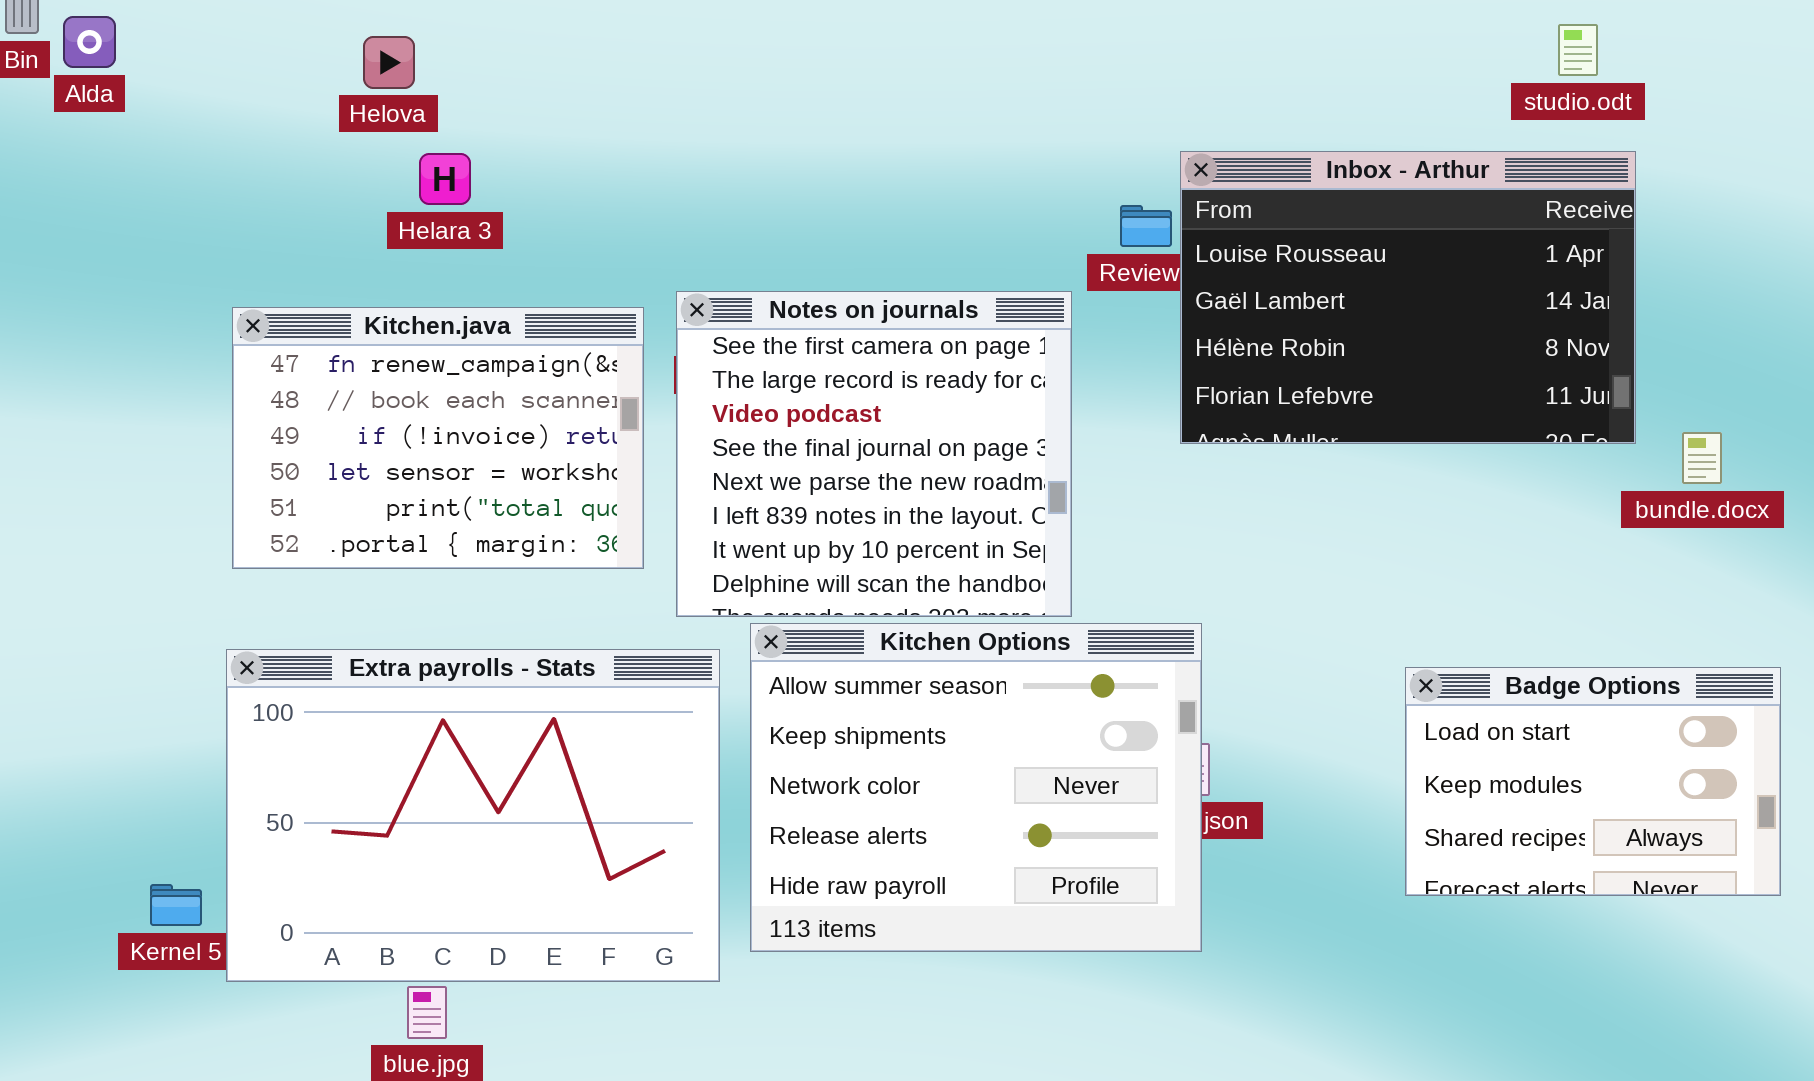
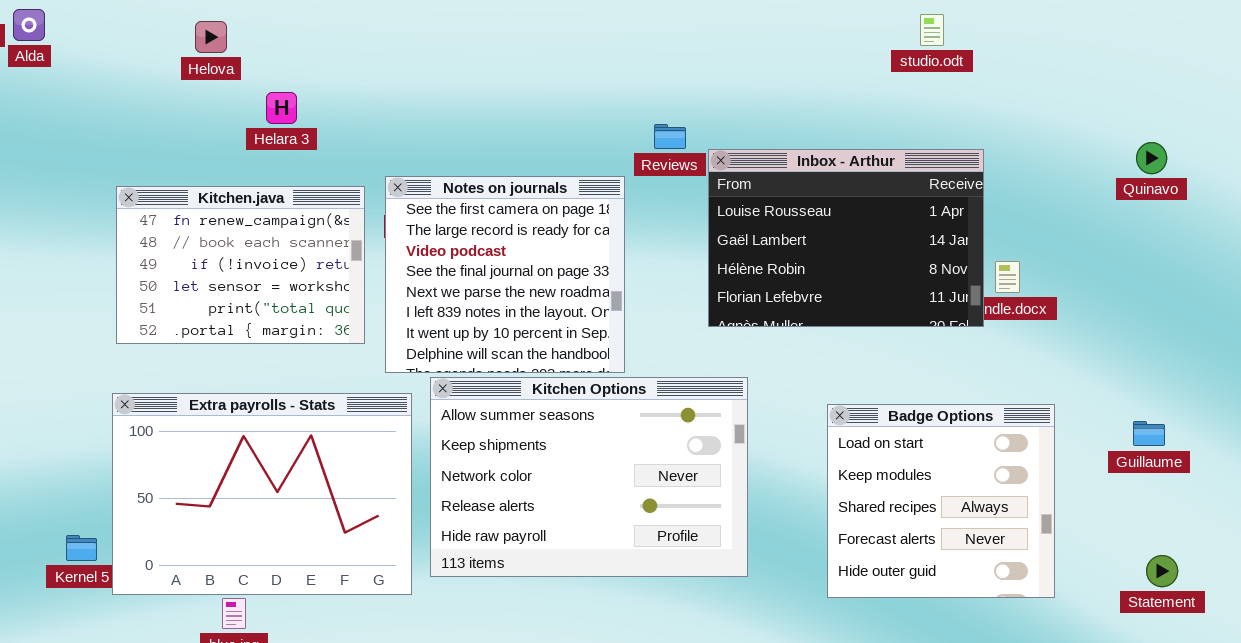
Inbox - Arthur: [1180,151,1636,444] -> [708,149,984,327], moved
Helara 3: [419,153,471,205] -> [266,92,297,124], moved
Kitchen Options: [750,623,1202,952] -> [430,377,748,577], resized
Badge Options: [1405,667,1781,896] -> [827,404,1055,598], resized

